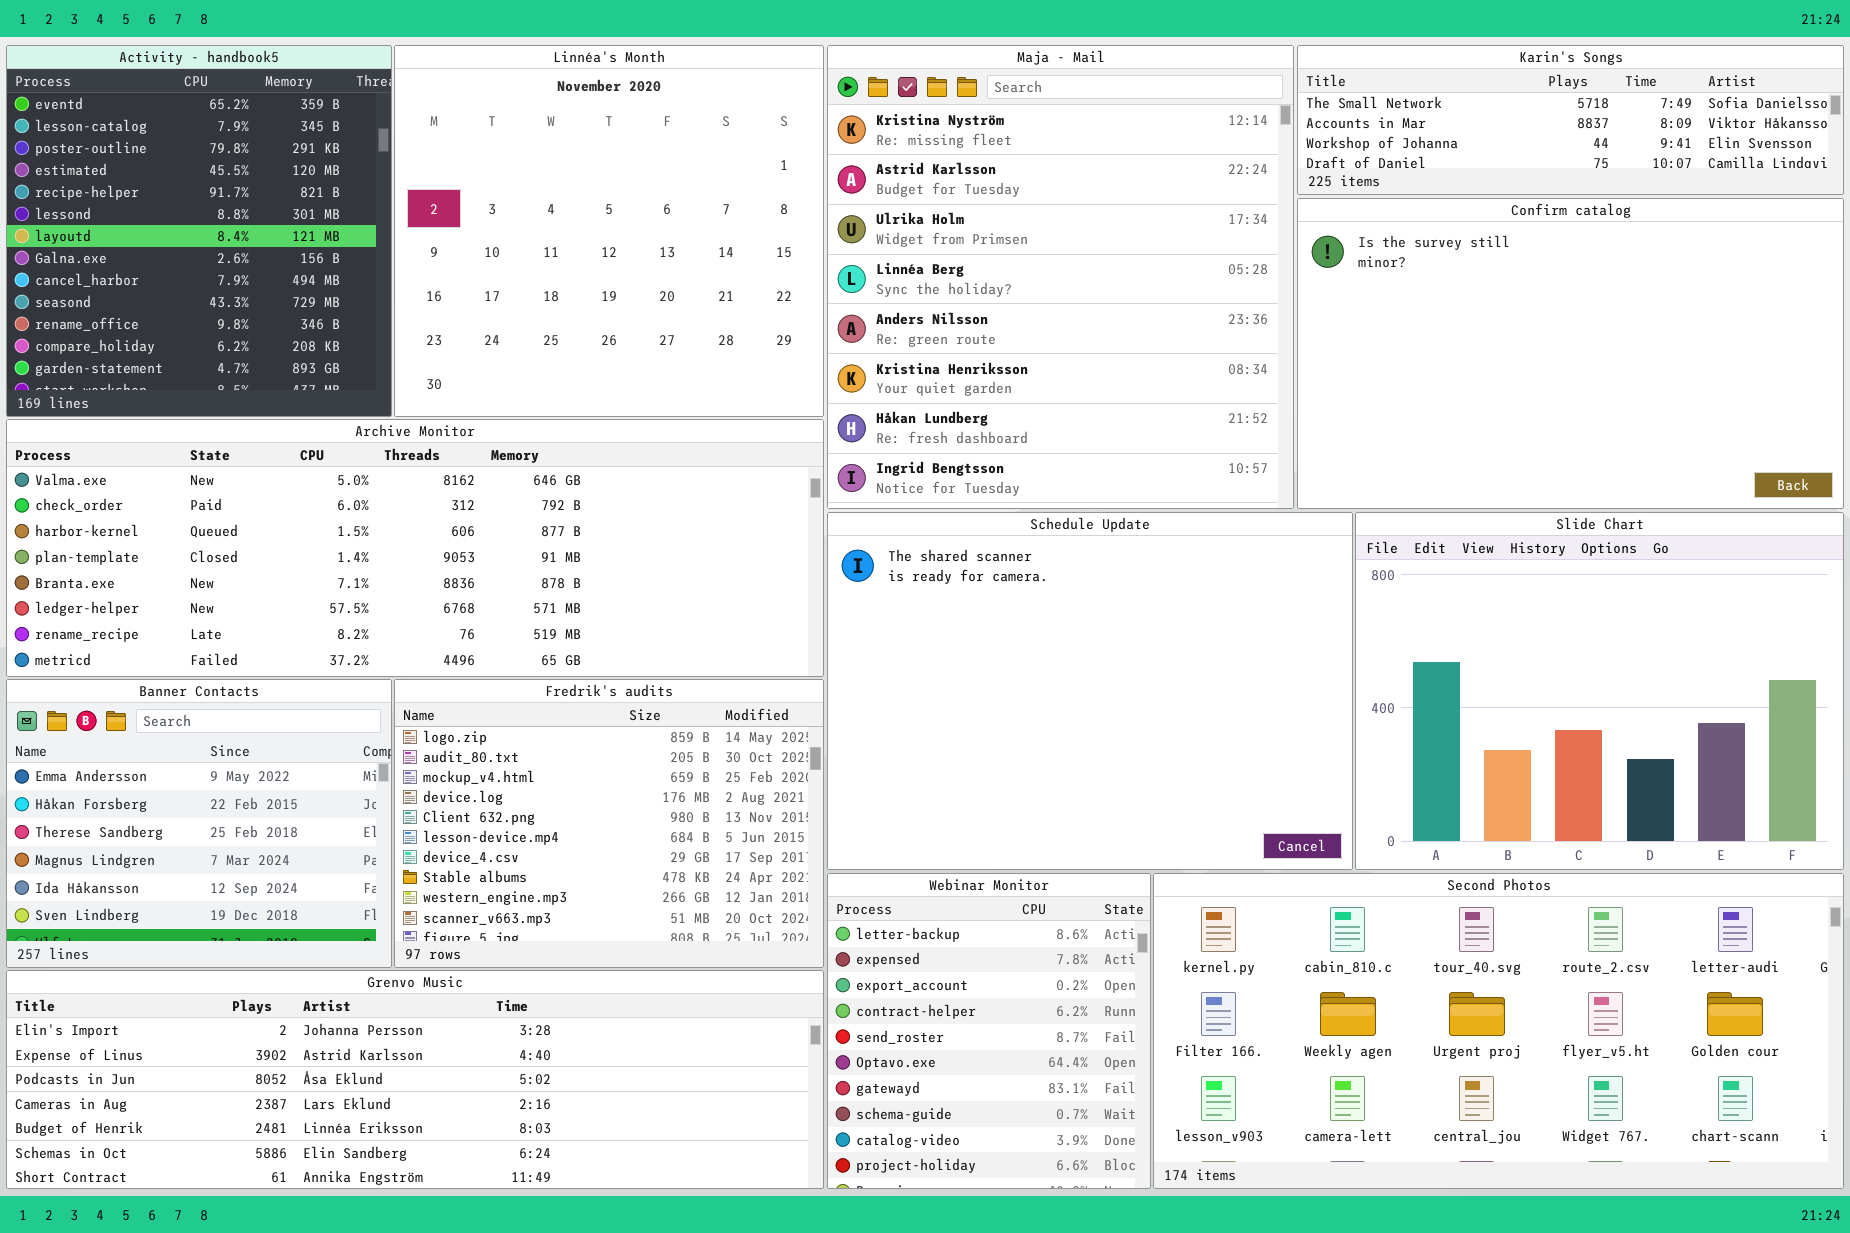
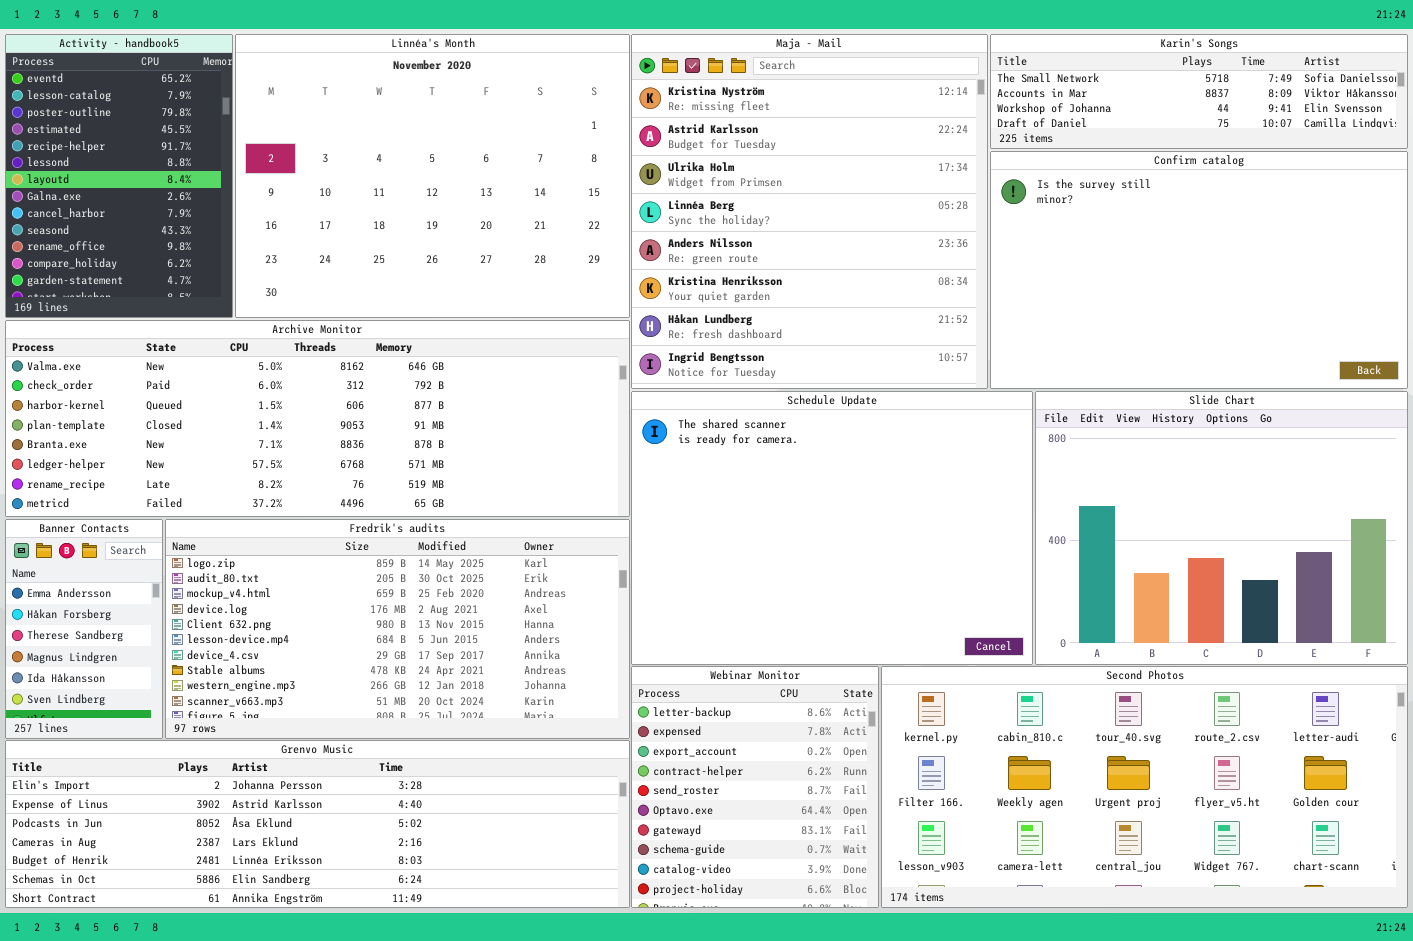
Activity - handbook5: [6,45,392,417] -> [5,34,233,318], resized
Linnéa's Month: [394,45,824,417] -> [235,34,630,318], resized
Banner Contacts: [6,679,392,968] -> [5,519,163,739], resized
Fredrik's audits: [394,679,824,968] -> [165,519,630,739], resized

